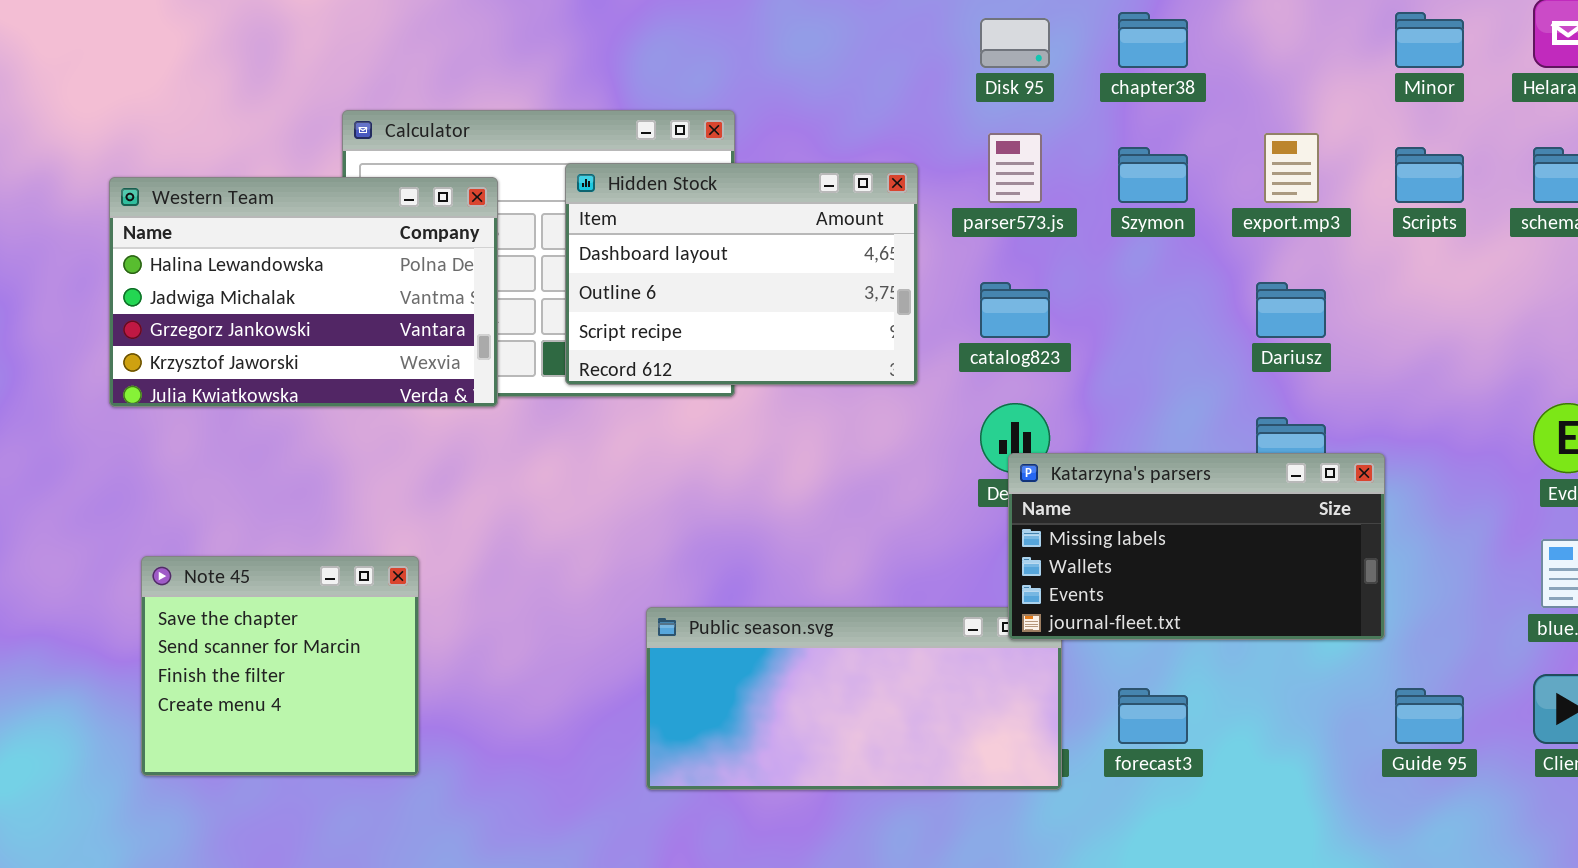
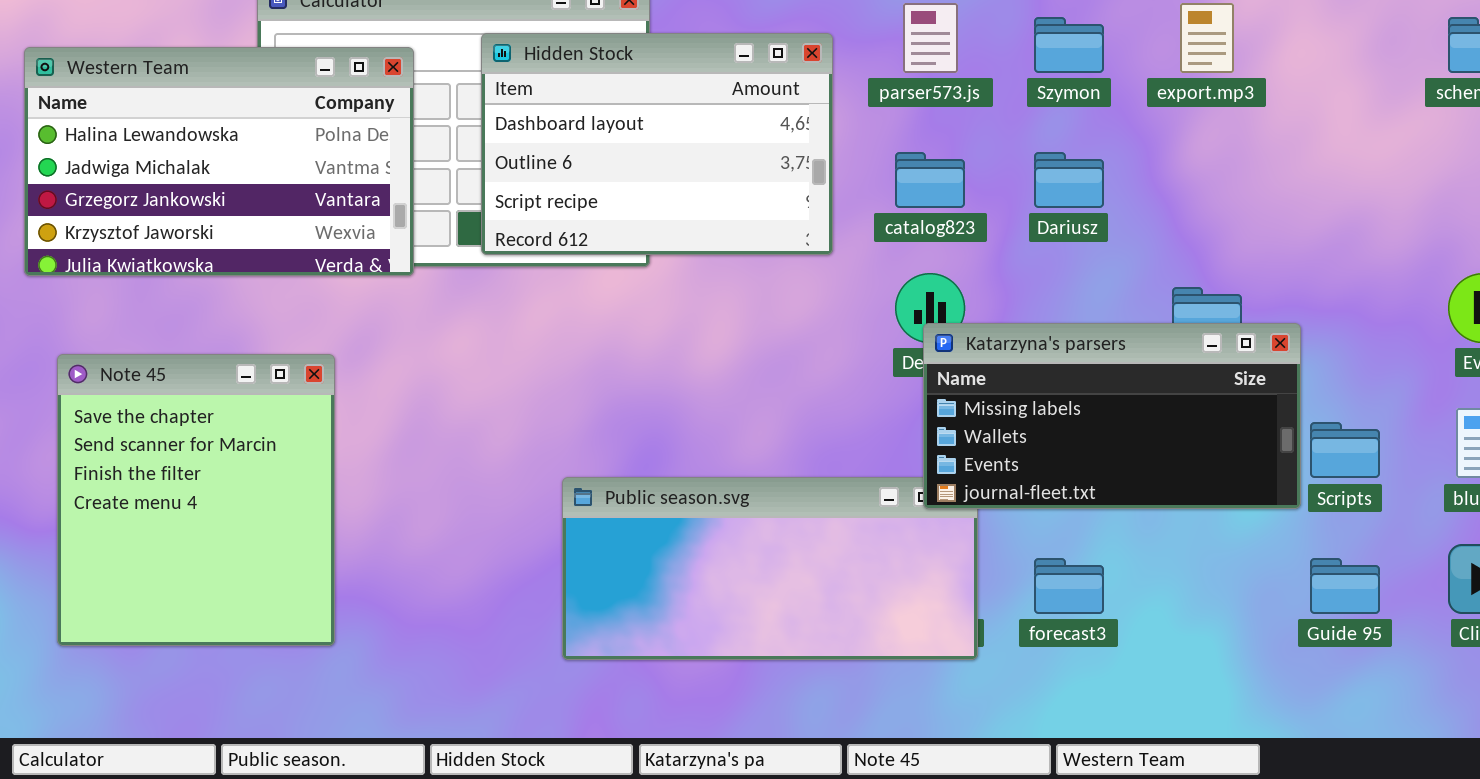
Scripts: [1395,147,1464,203] -> [1310,422,1380,478], moved
Dariusz: [1256,282,1326,338] -> [1034,152,1104,208], moved
Note 45: [141,556,419,776] -> [57,354,335,646], resized

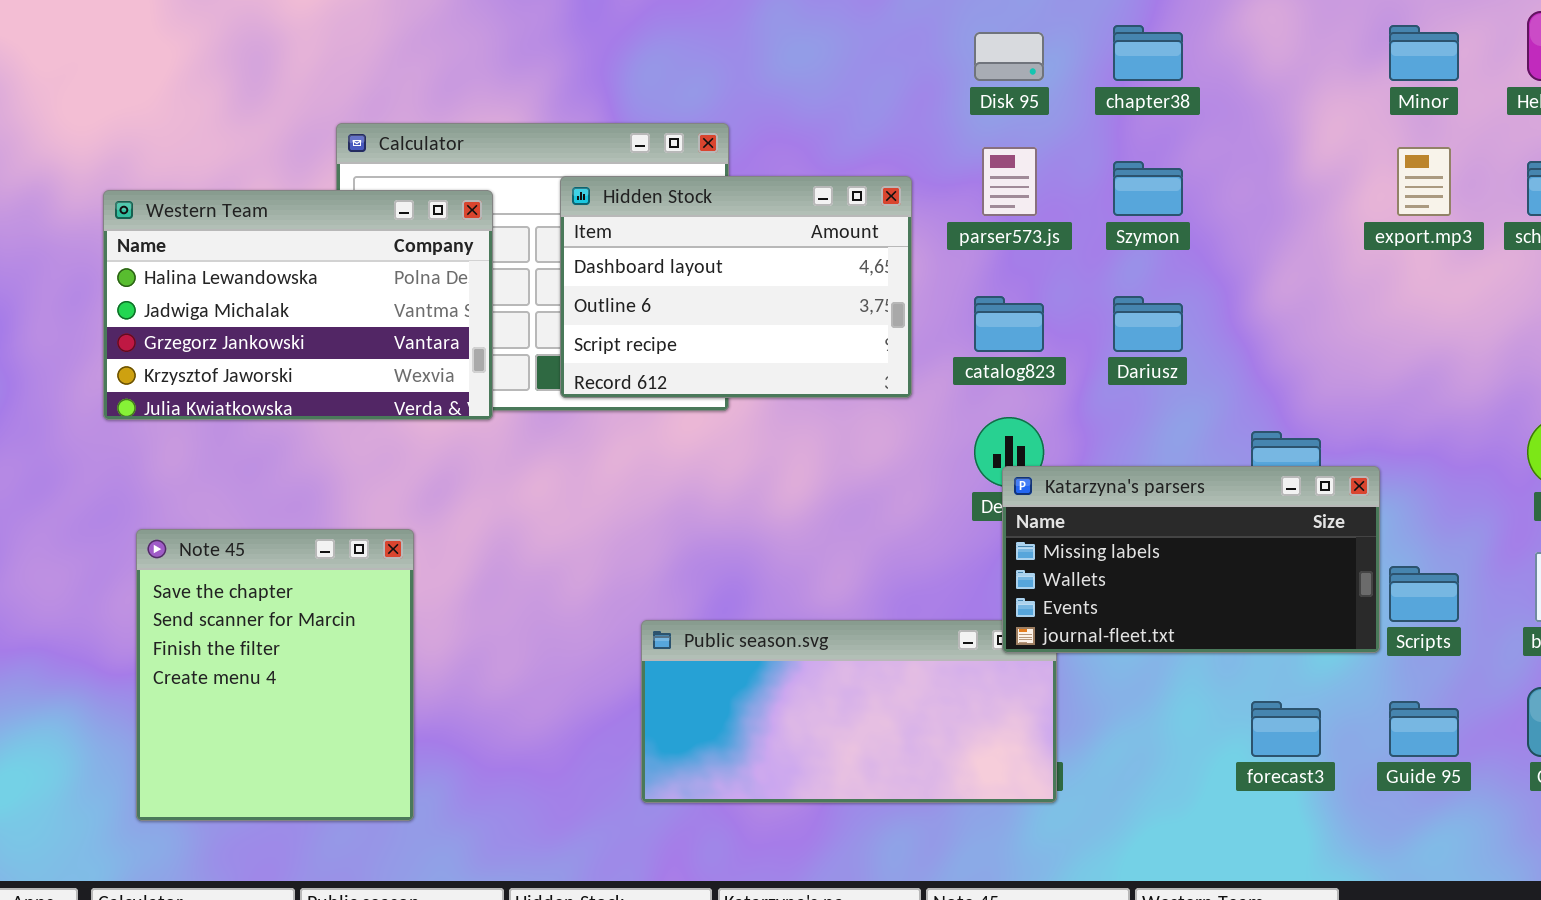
export.mp3: [1180,3,1234,73] -> [1397,147,1451,216], moved
Note 45: [57,354,335,646] -> [136,529,414,821], moved
forecast3: [1034,558,1104,614] -> [1251,701,1321,757], moved

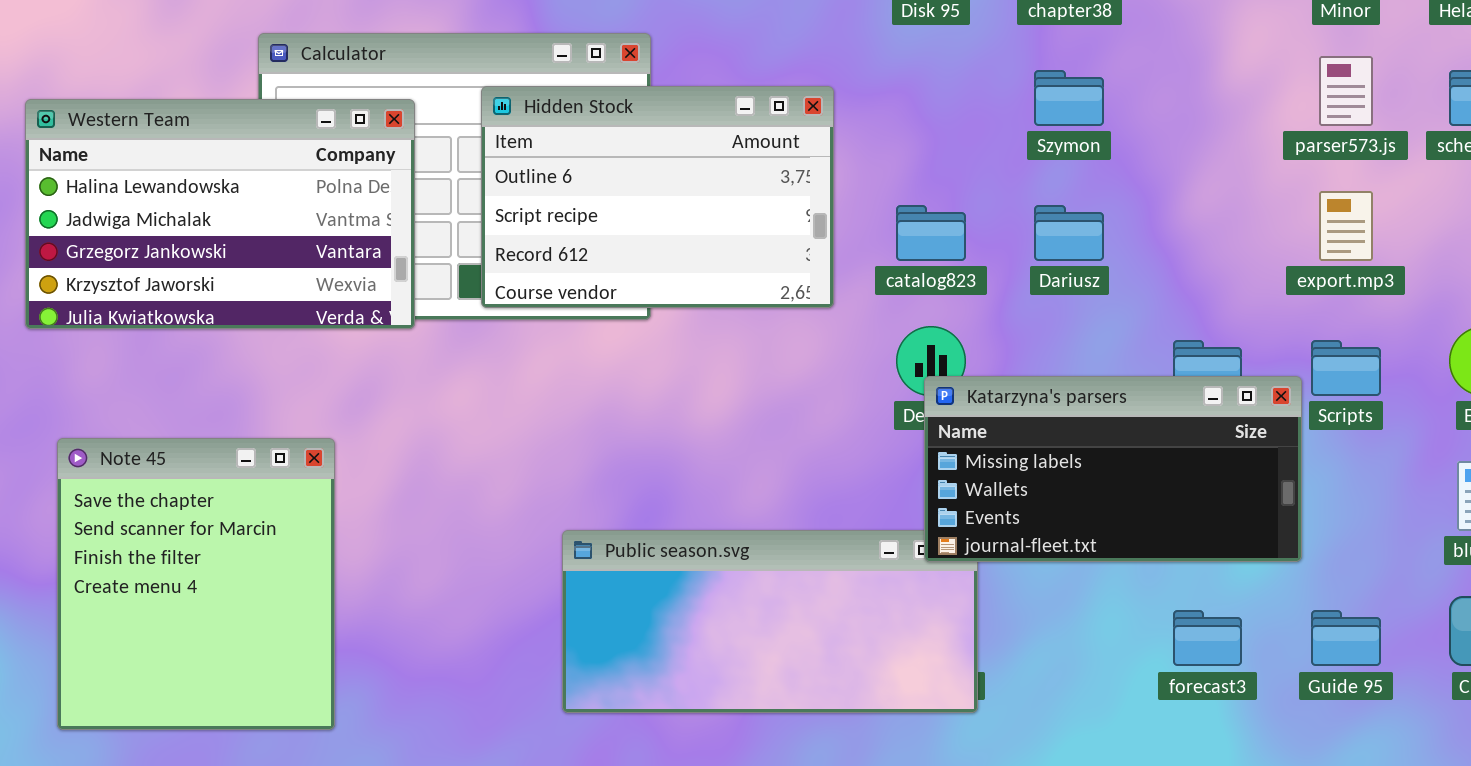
parser573.js: [982,147,1037,216] -> [1319,56,1373,126], moved
export.mp3: [1397,147,1451,216] -> [1319,191,1373,261], moved
Hidden Stock: [560,176,912,398] -> [481,86,834,308], scrolled down 1 row
Scripts: [1389,566,1459,622] -> [1311,340,1381,396], moved

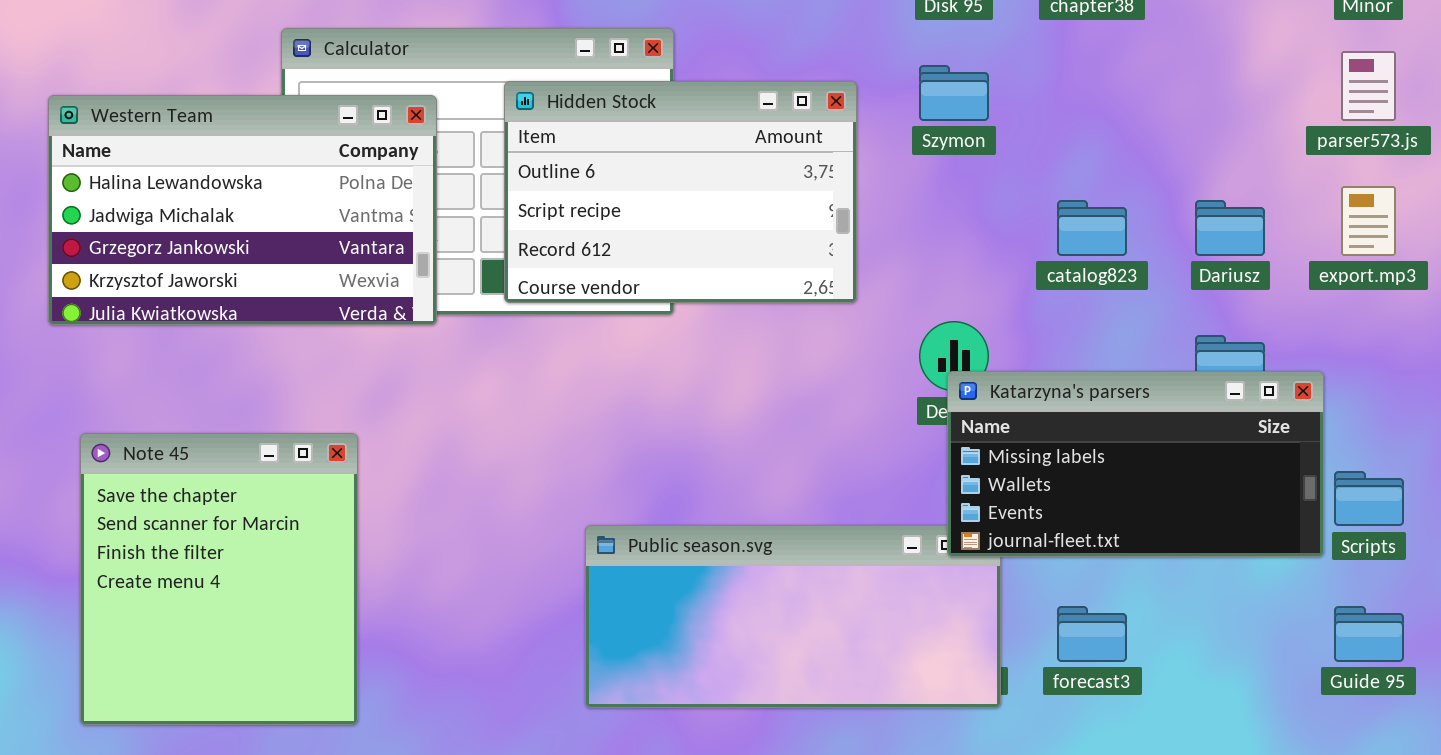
Szymon: [1034,70,1104,126] -> [919,65,989,121], moved
catalog823: [896,205,966,261] -> [1057,200,1127,256], moved
Dariusz: [1034,205,1104,261] -> [1195,200,1265,256], moved
Scripts: [1311,340,1381,396] -> [1334,471,1404,526], moved
forecast3: [1173,610,1242,666] -> [1057,606,1127,662], moved

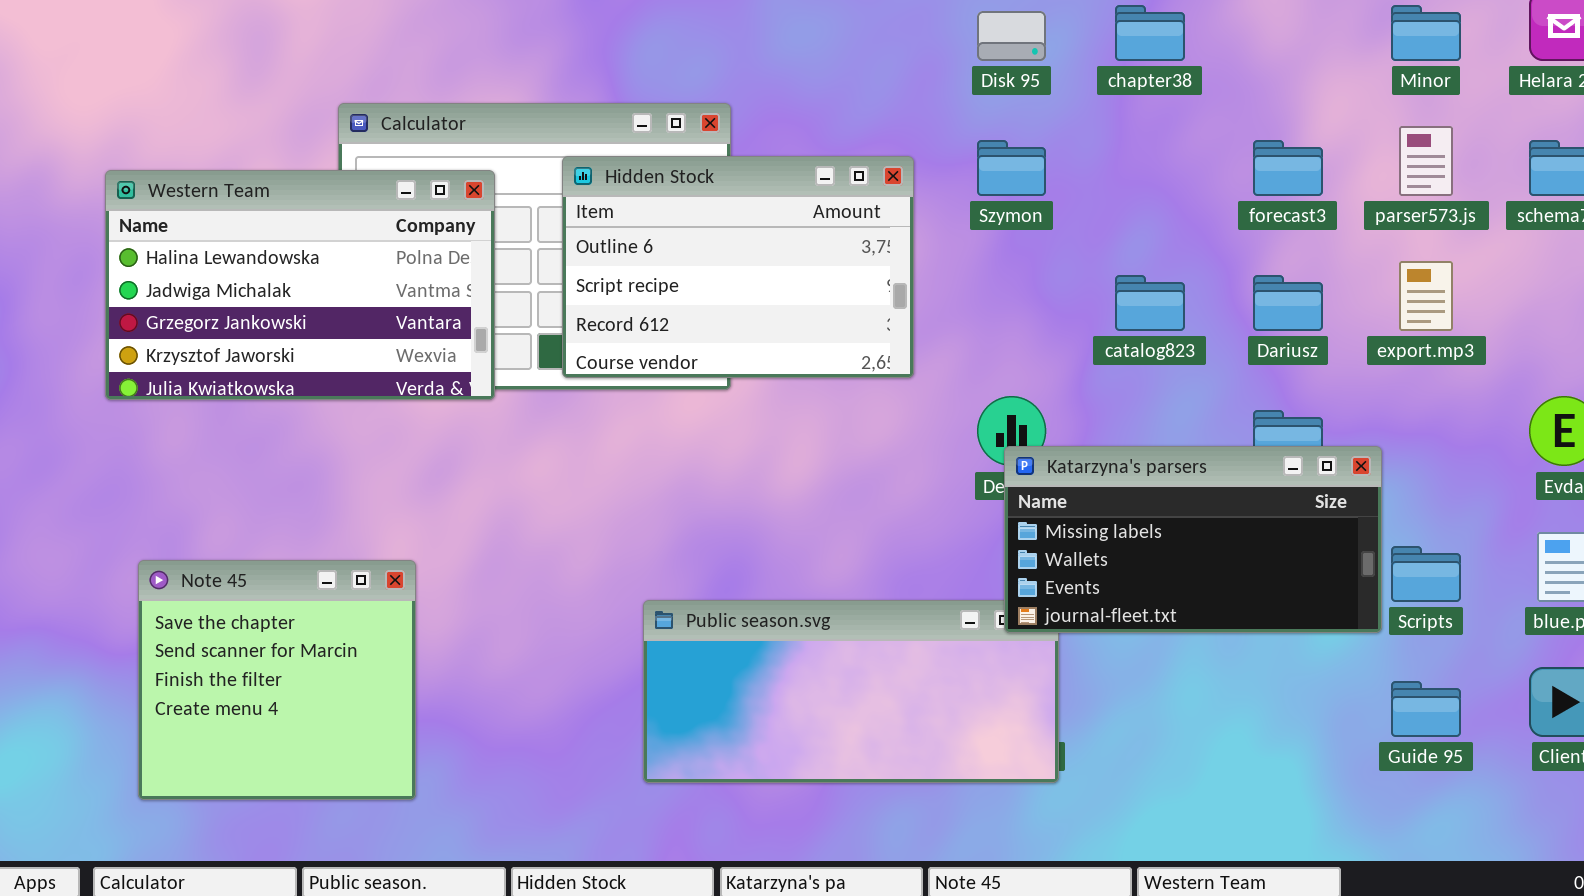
Note 45: [80,433,358,725] -> [138,560,416,800], resized
forecast3: [1057,606,1127,662] -> [1253,140,1323,196], moved

